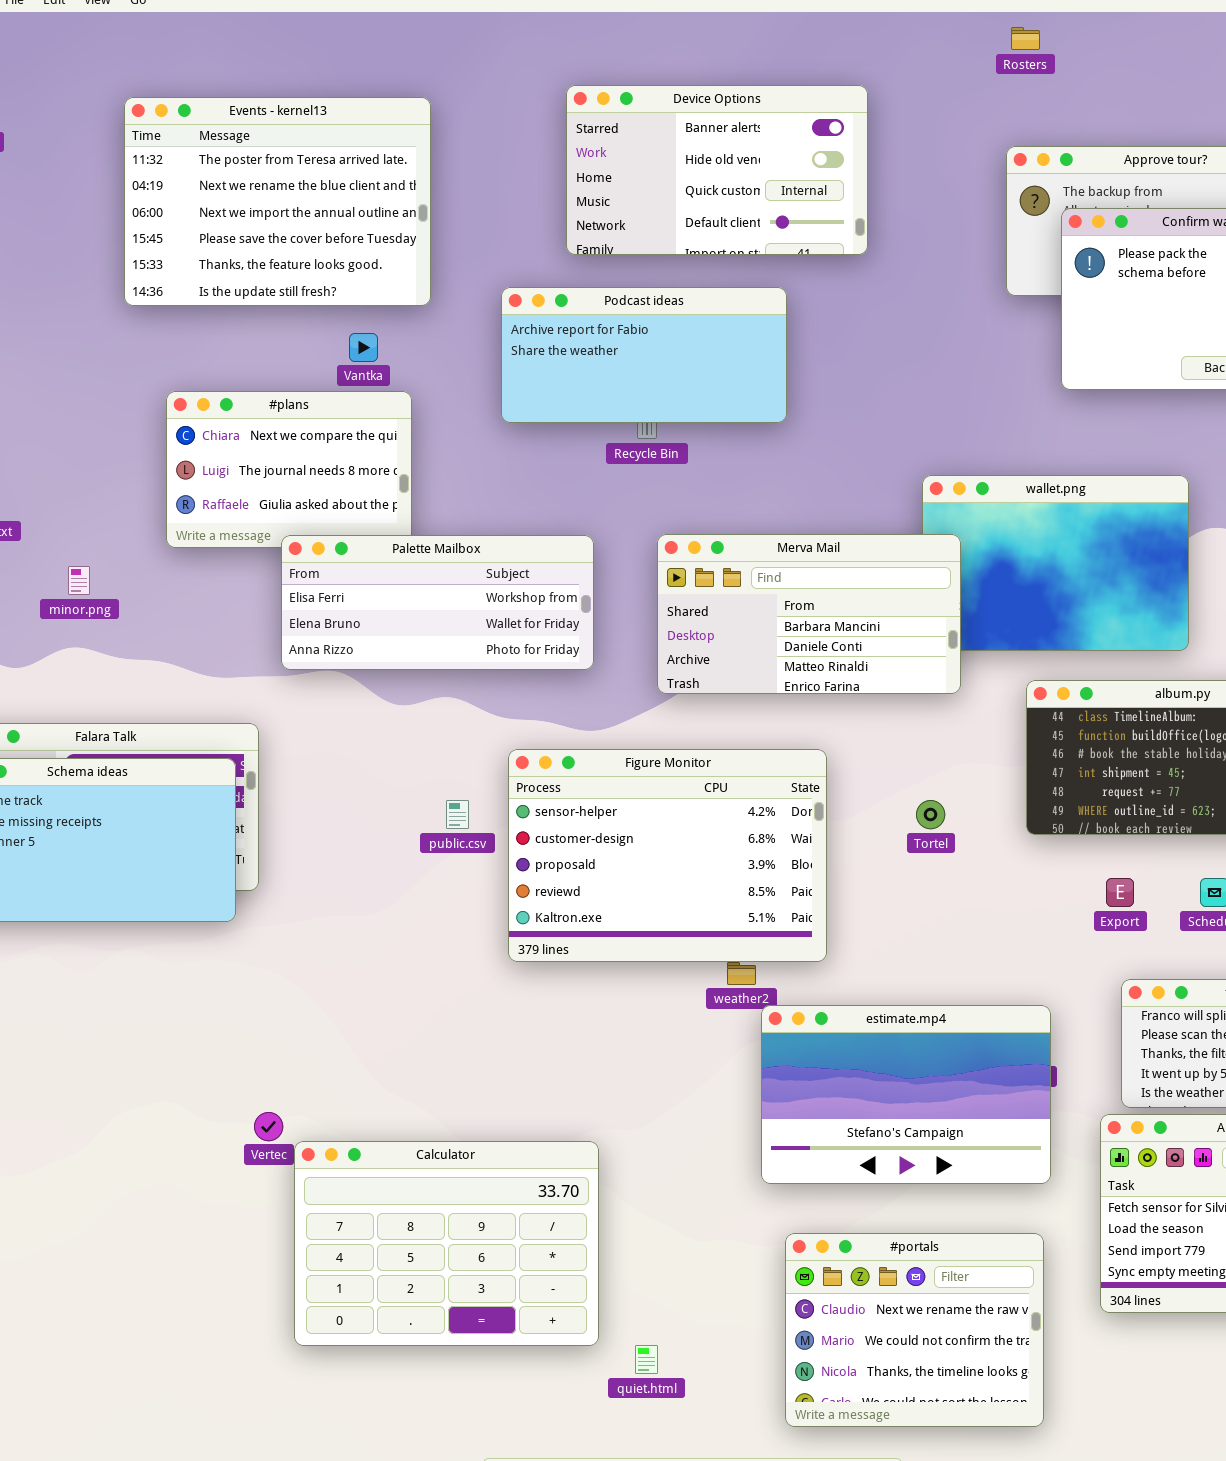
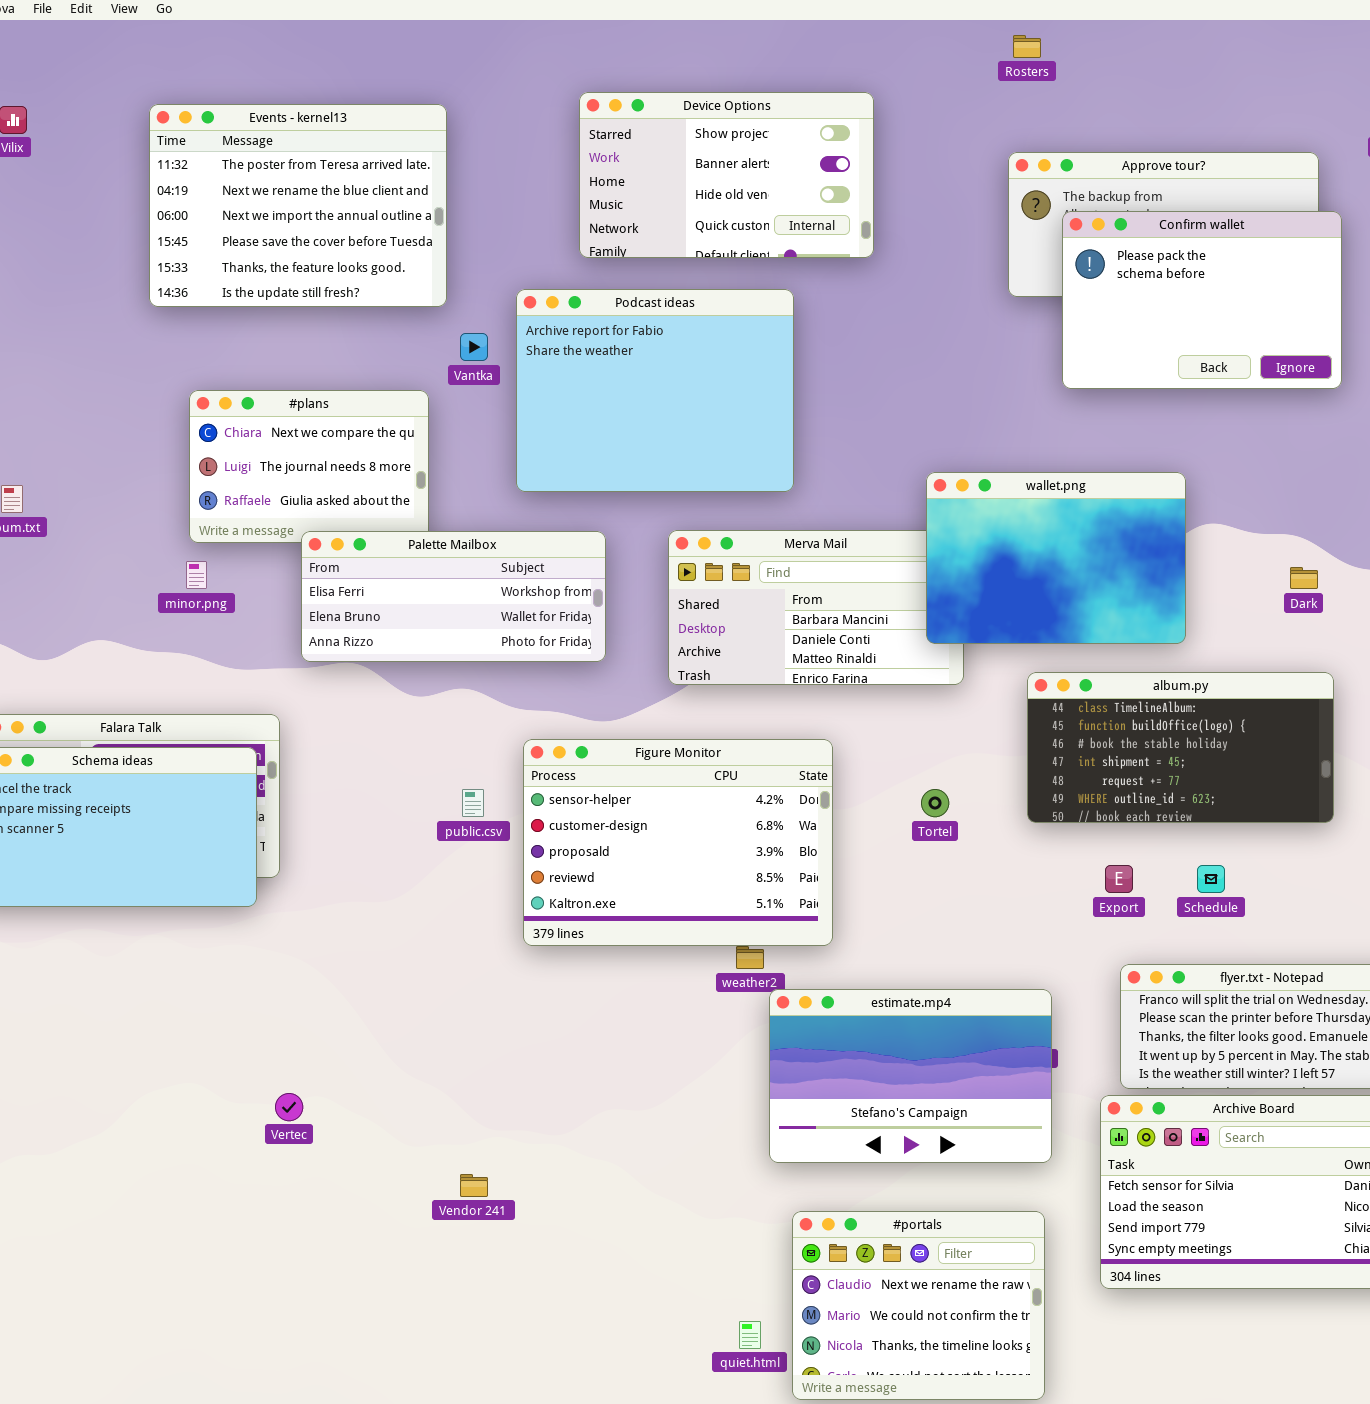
Device Options: [566,85,868,255] -> [579,92,874,258], scrolled up 1 row
Podcast ideas: [501,287,787,423] -> [516,289,794,492], resized
Vantka: [349,333,378,362] -> [460,333,488,361], moved
wallet.png: [922,475,1189,651] -> [926,472,1186,644], raised
minor.png: [68,566,90,595] -> [186,561,207,589], moved
Calculator: [294,1141,599,1346] -> none, closed
quiet.html: [635,1345,658,1374] -> [739,1321,761,1349], moved

